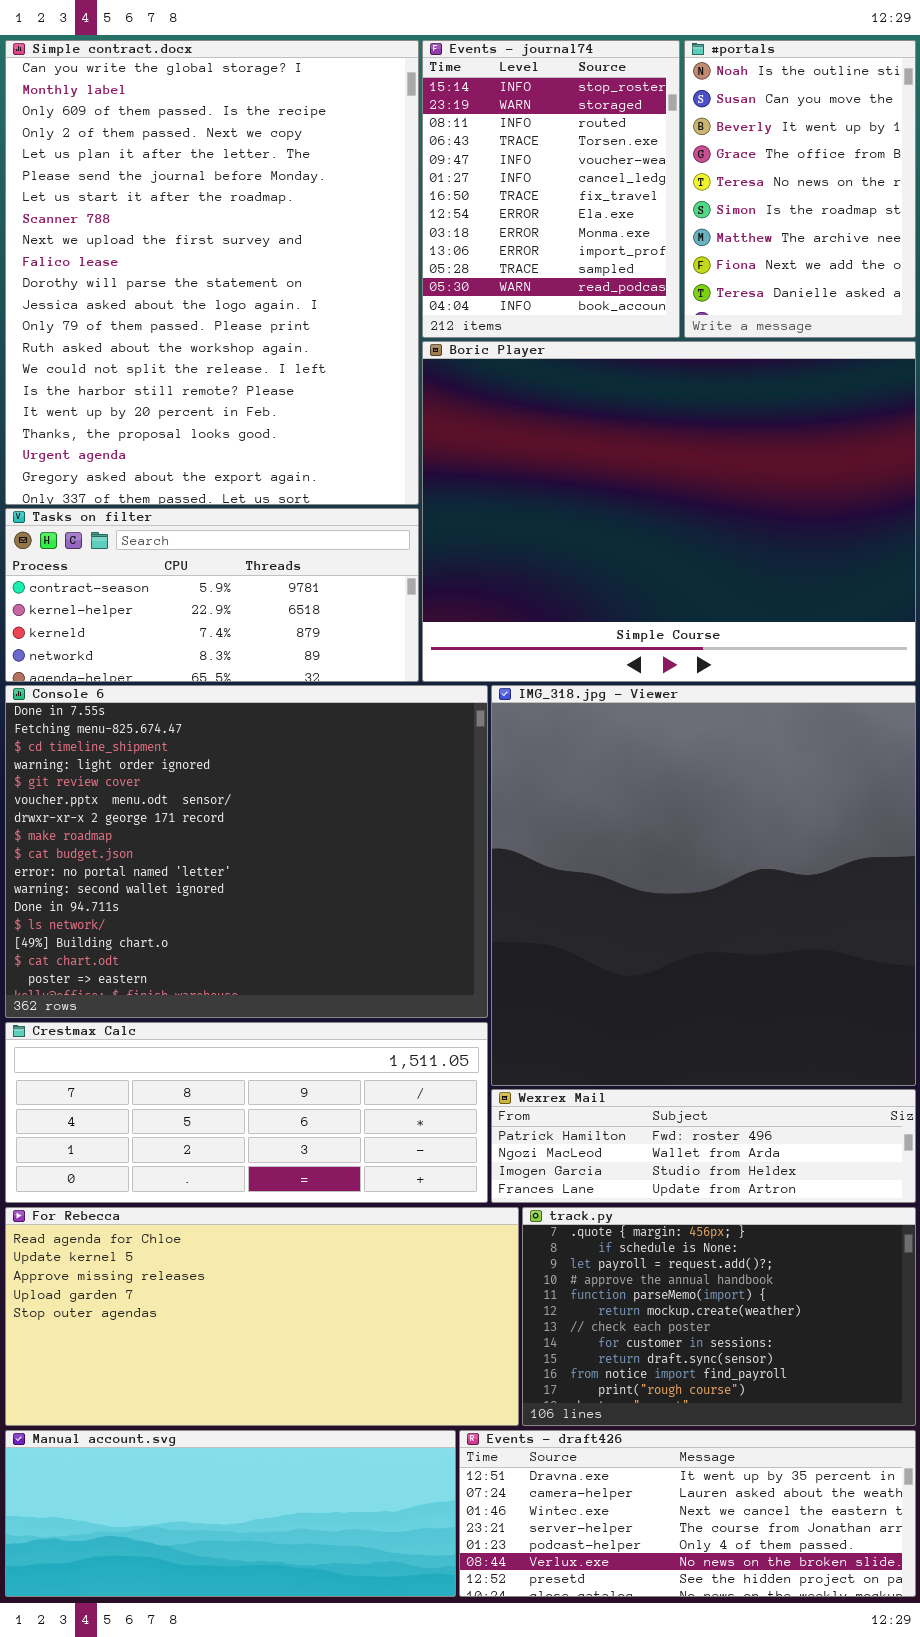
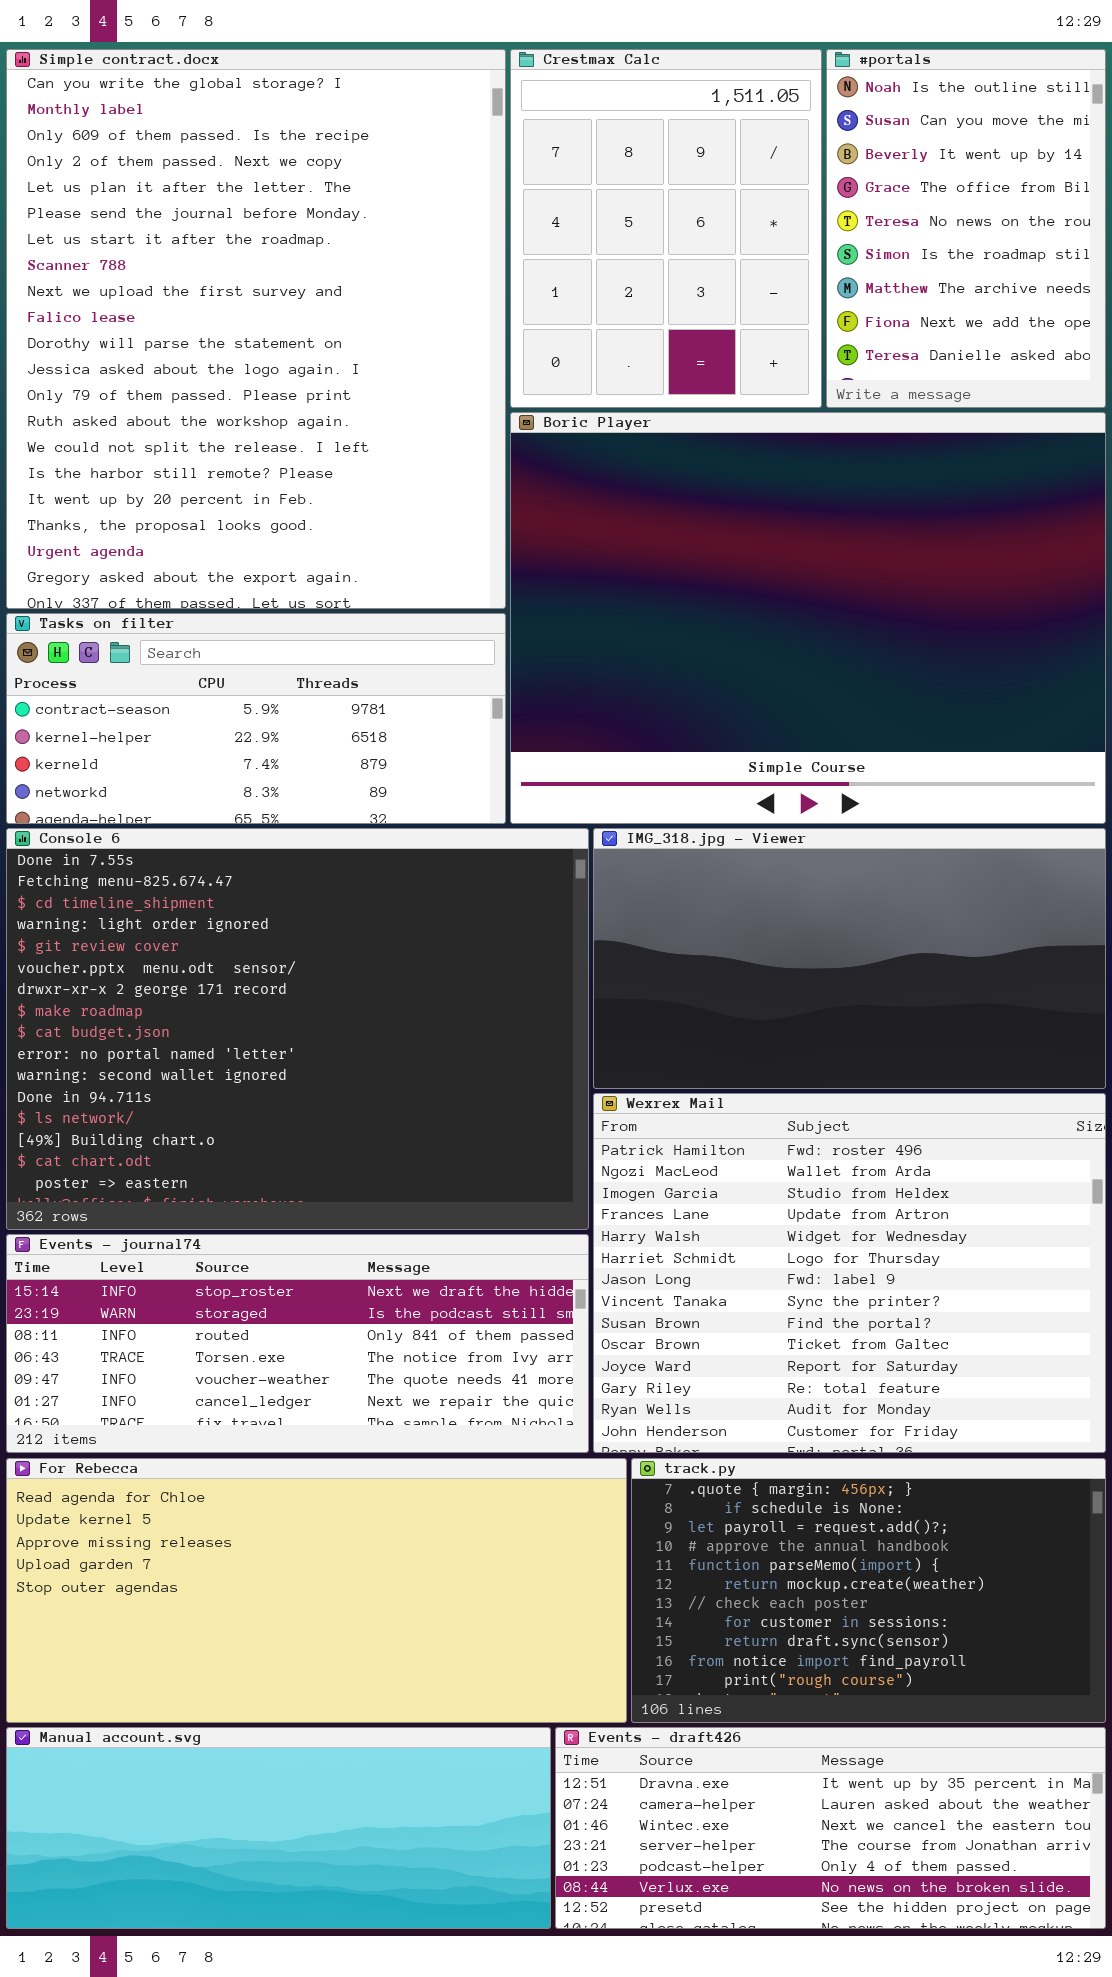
Events - journal74: [422,40,680,338] -> [6,1234,589,1453], moved, resized
IMG_318.jpg - Viewer: [491,685,916,1086] -> [593,828,1106,1089], resized
Crestmax Calc: [5,1022,488,1203] -> [510,49,822,408], moved, resized
Wexrex Mail: [491,1089,916,1203] -> [593,1093,1106,1453], resized

